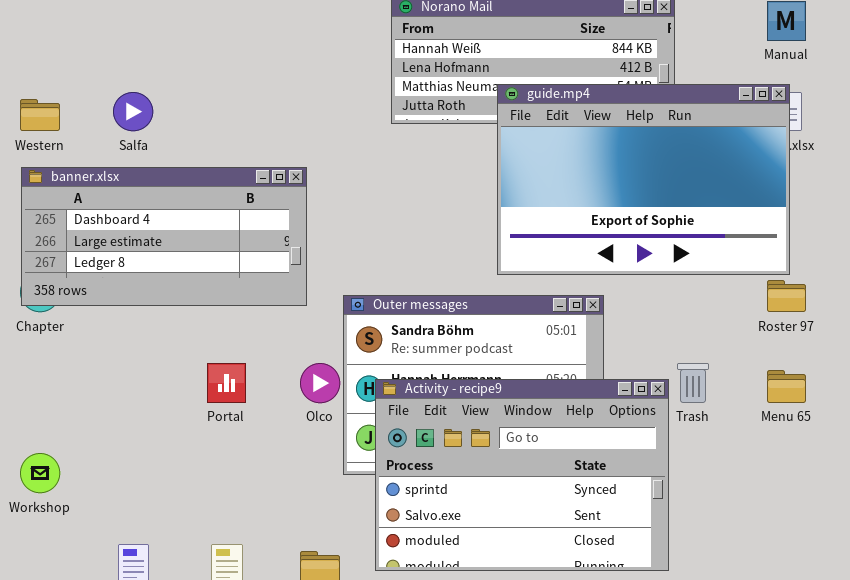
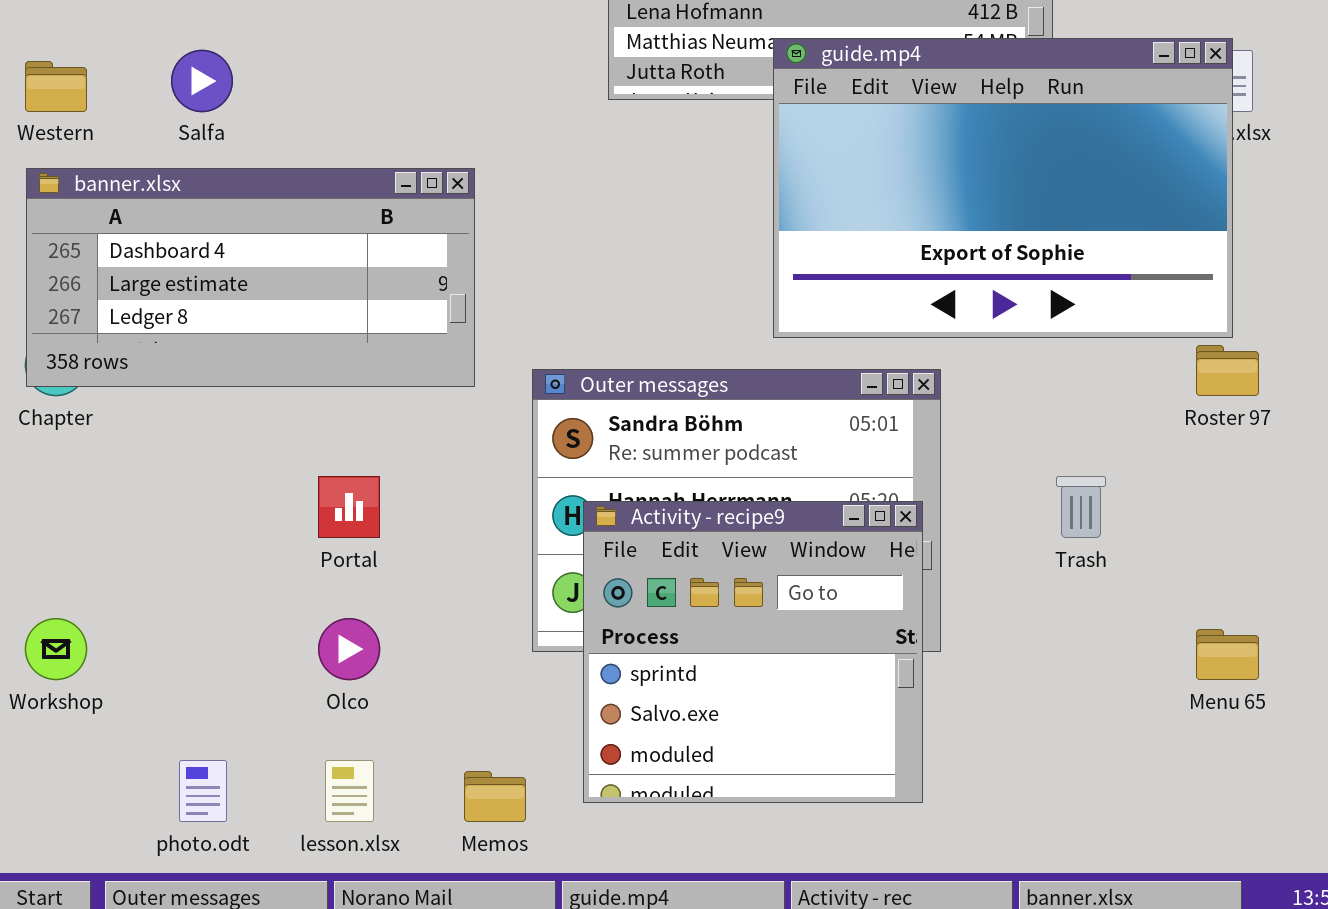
Olco: [300,363,340,403] -> [318,618,380,680], moved
Menu 65: [767,370,806,403] -> [1196,629,1259,680], moved
Activity - recipe9: [375,379,669,571] -> [583,501,923,803], resized

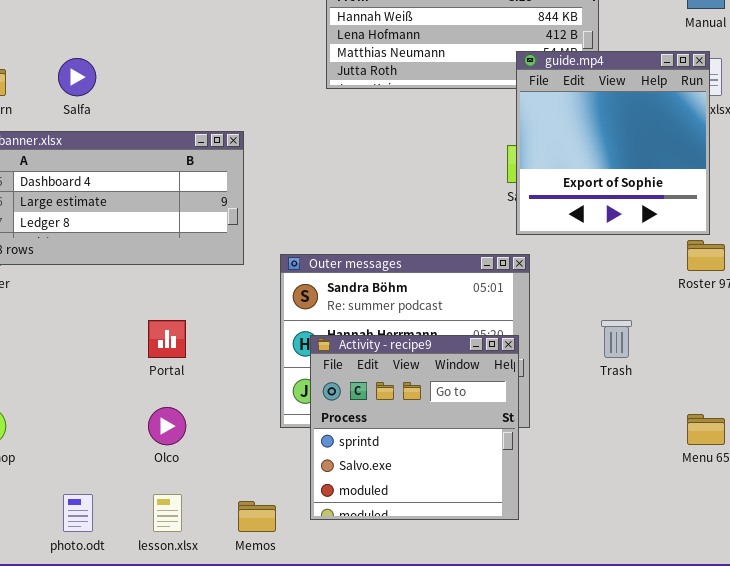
guide.mp4: [773,38,1233,338] -> [516,51,710,235], resized

